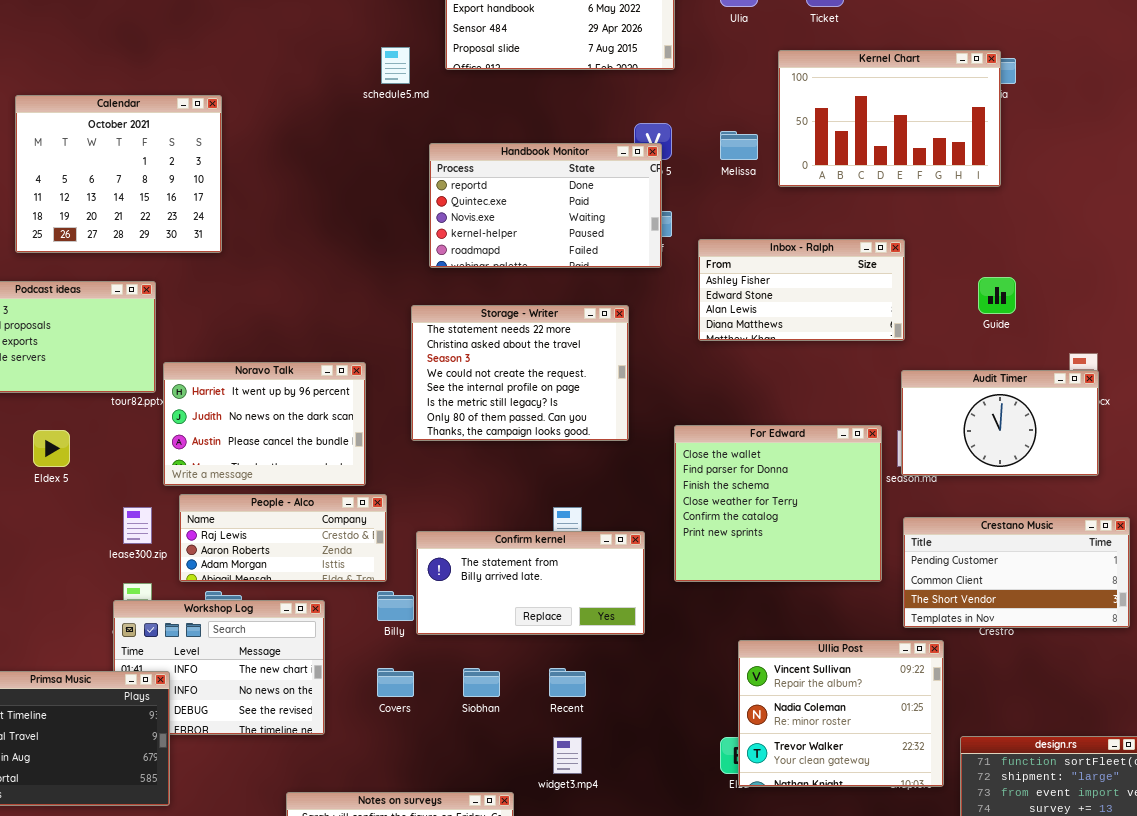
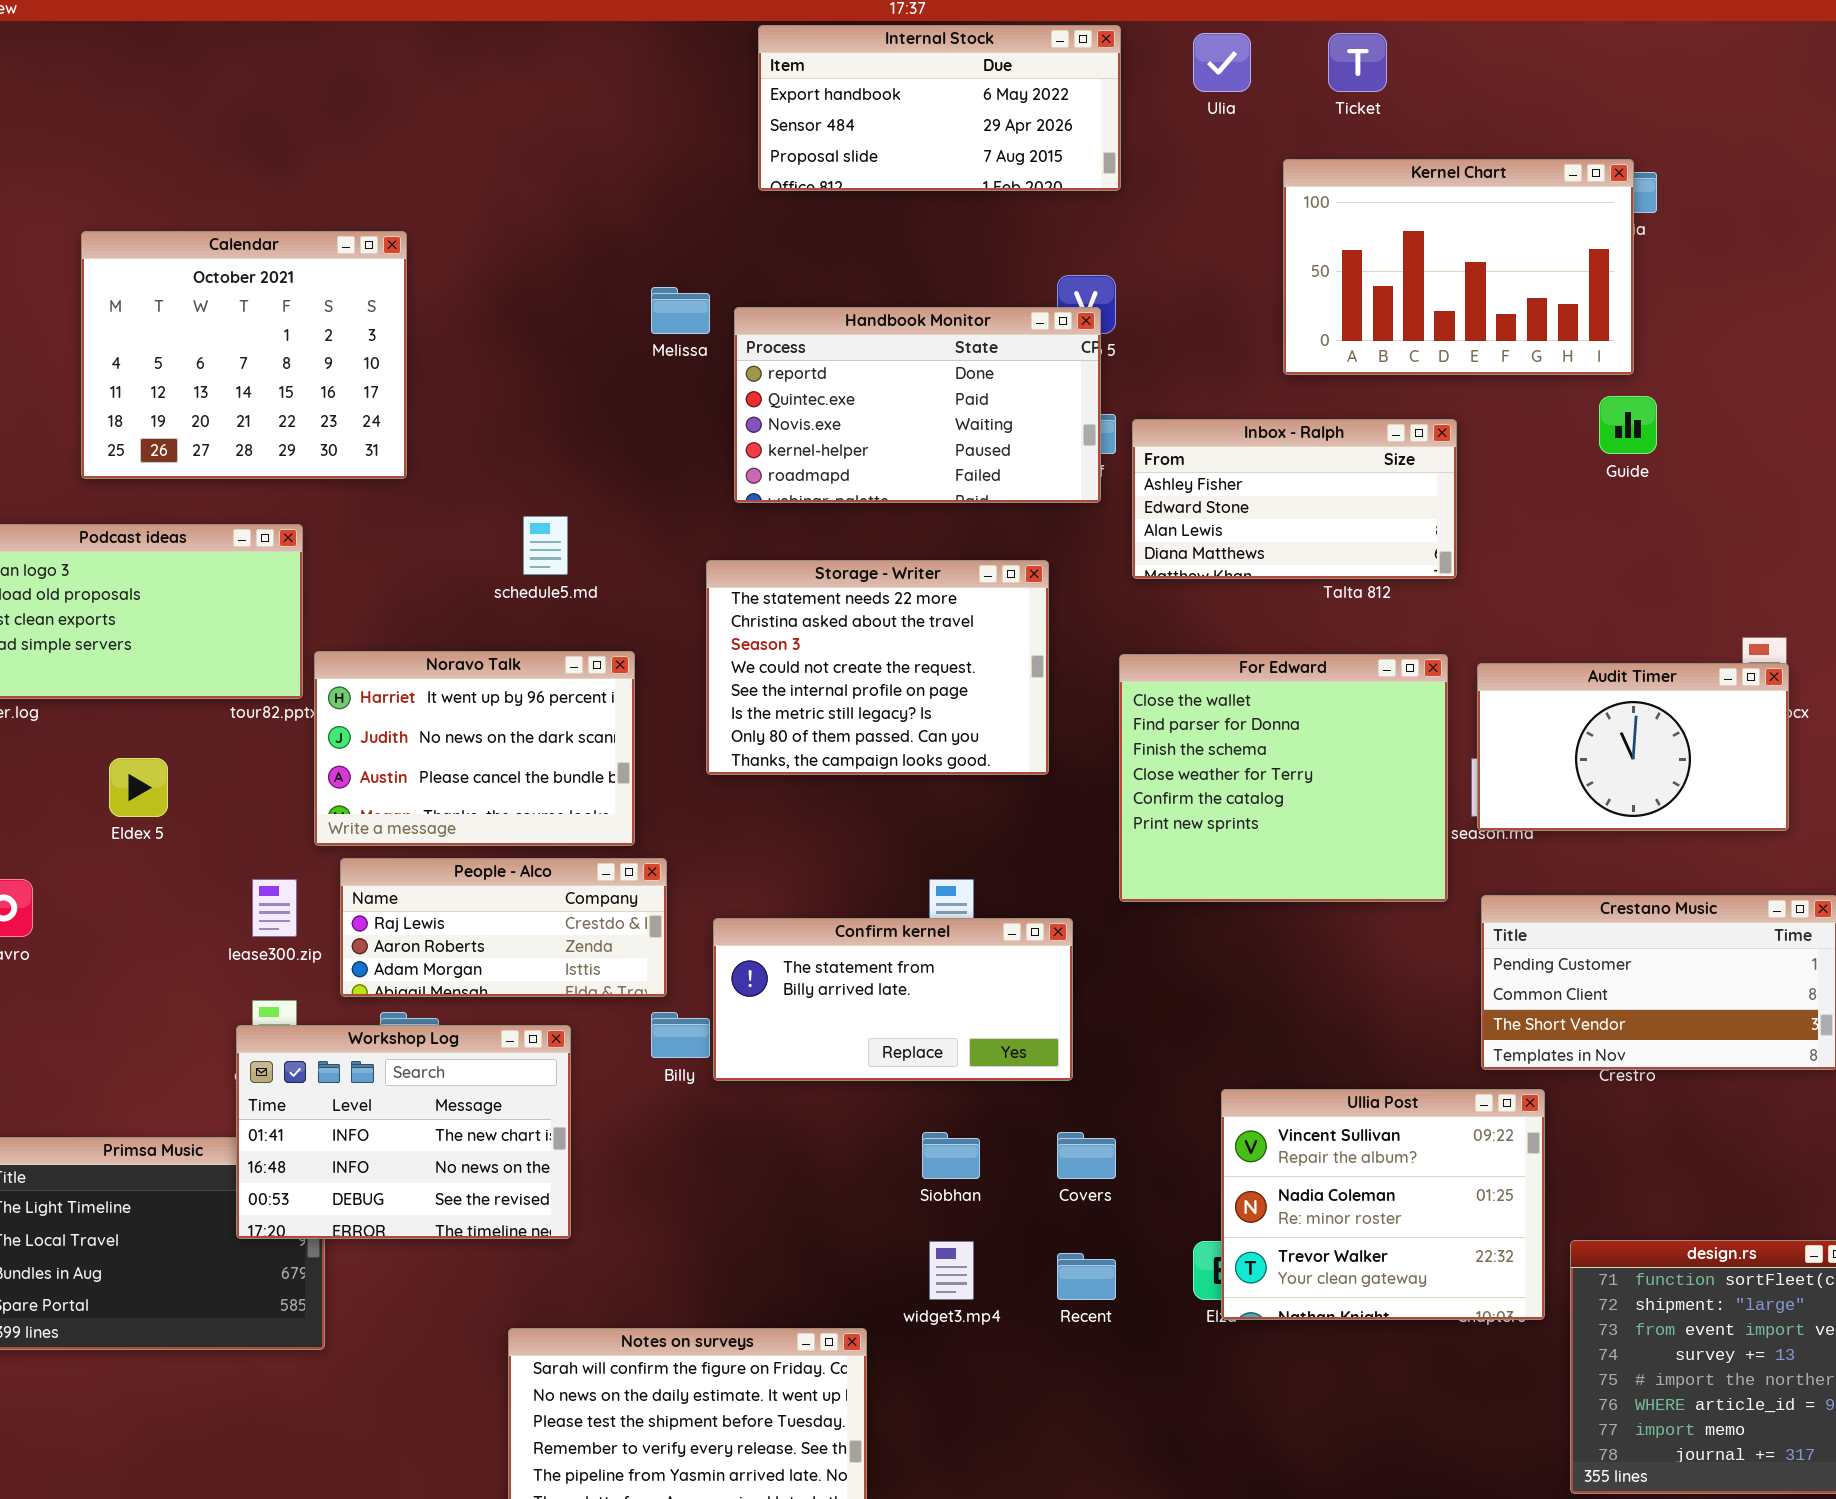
schedule5.md: [381,47,410,84] -> [523,516,568,575], moved
Melissa: [720,131,758,160] -> [651,287,710,334], moved
Inbox - Ralph: [698,239,905,341] -> [1132,419,1457,579], moved
Guide: [978,277,1016,314] -> [1599,396,1657,454], moved
For Edward: [674,425,882,582] -> [1119,654,1448,902], moved
Workshop Log: [113,600,325,735] -> [236,1025,571,1239], raised
Covers: [377,668,414,697] -> [1057,1132,1116,1179], moved
Siobhan: [463,668,500,697] -> [922,1132,980,1179], moved
Recent: [549,668,586,697] -> [1057,1253,1116,1300], moved

